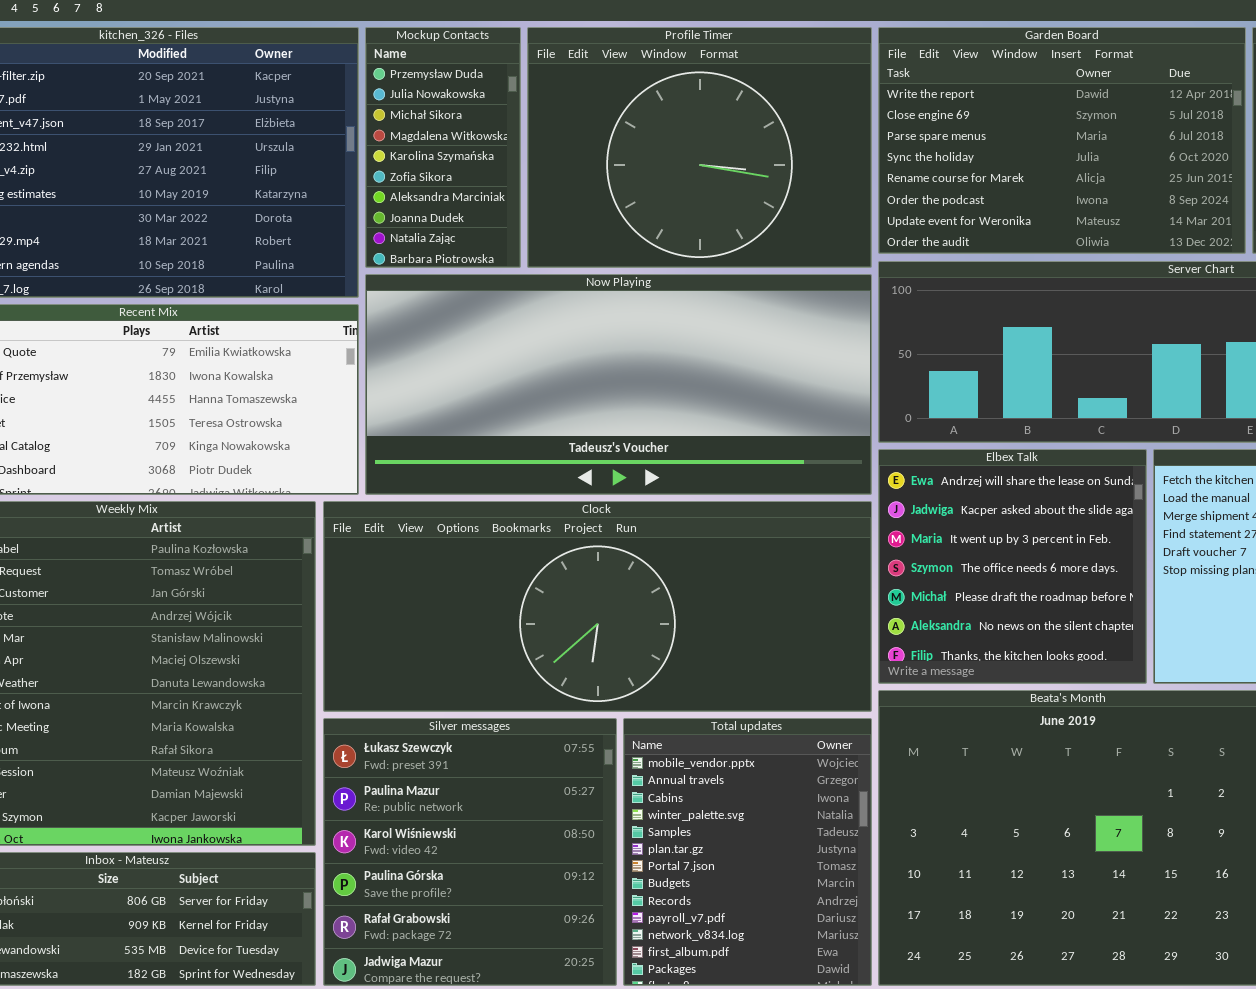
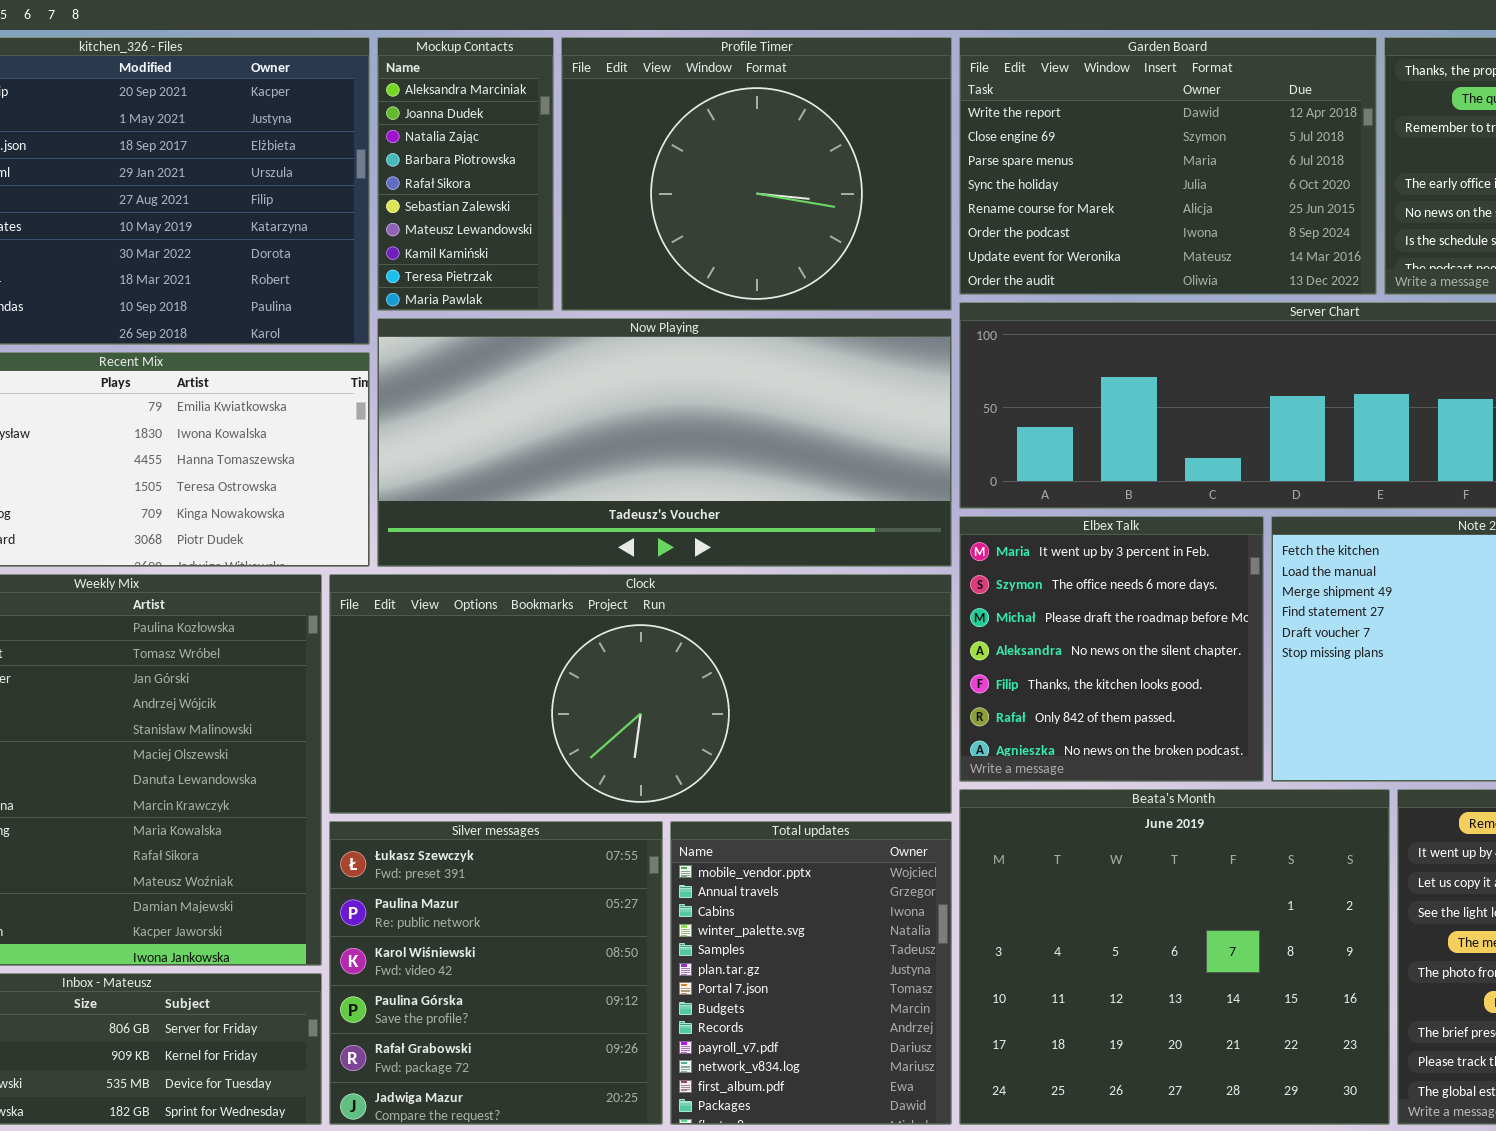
Mockup Contacts: [365,27,521,268] -> [377,37,554,311], scrolled down 6 rows
Elbex Talk: [878,449,1147,684] -> [959,516,1264,782], scrolled down 2 rows

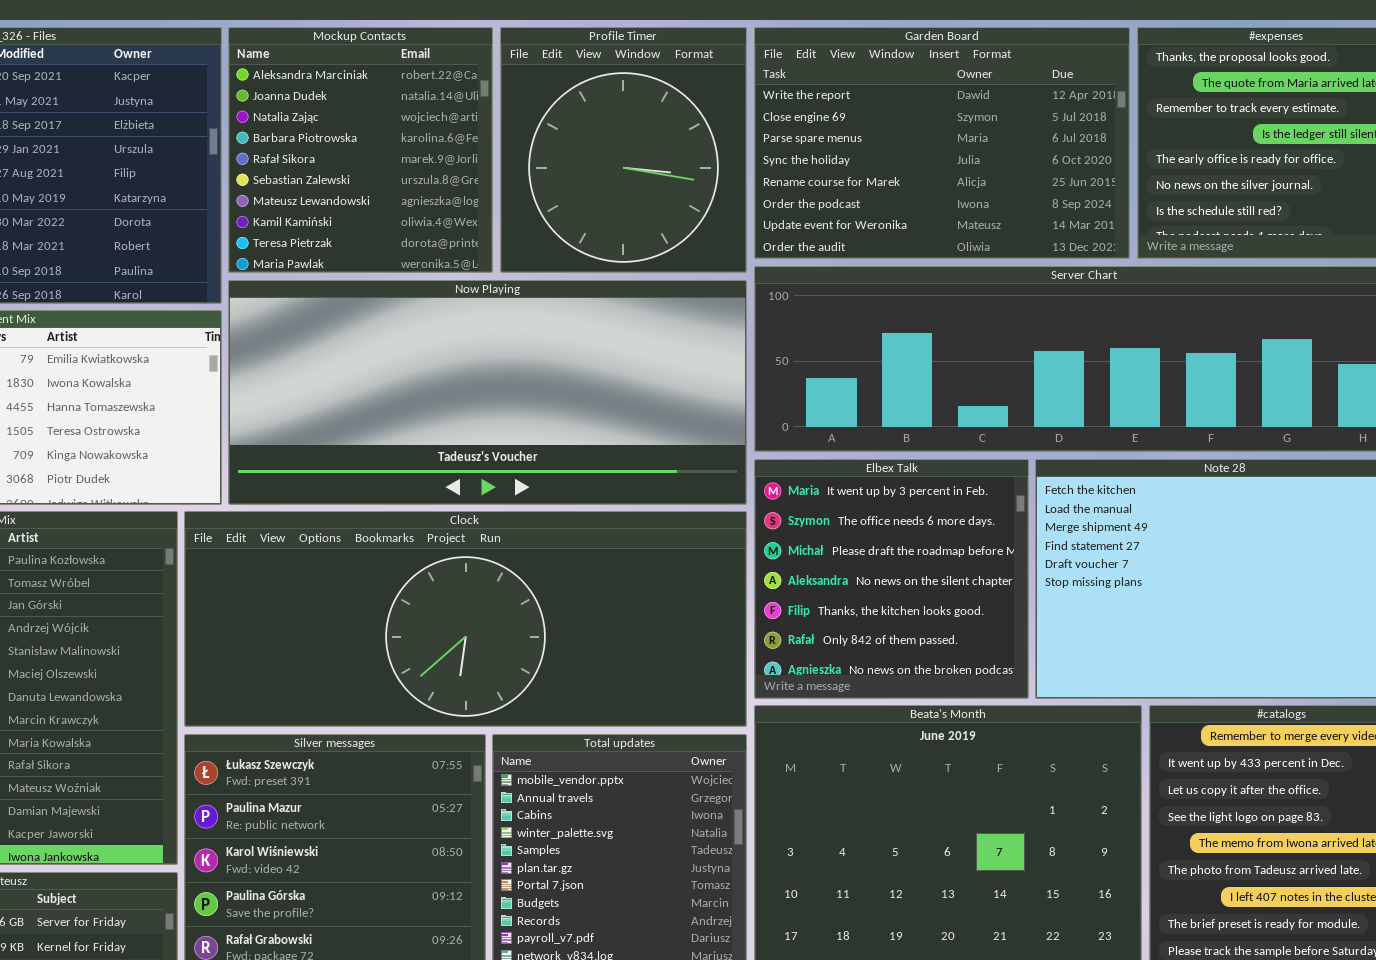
Mockup Contacts: [377,37,554,311] -> [228,27,493,273], resized
Profile Timer: [561,37,952,311] -> [500,27,747,273], resized

